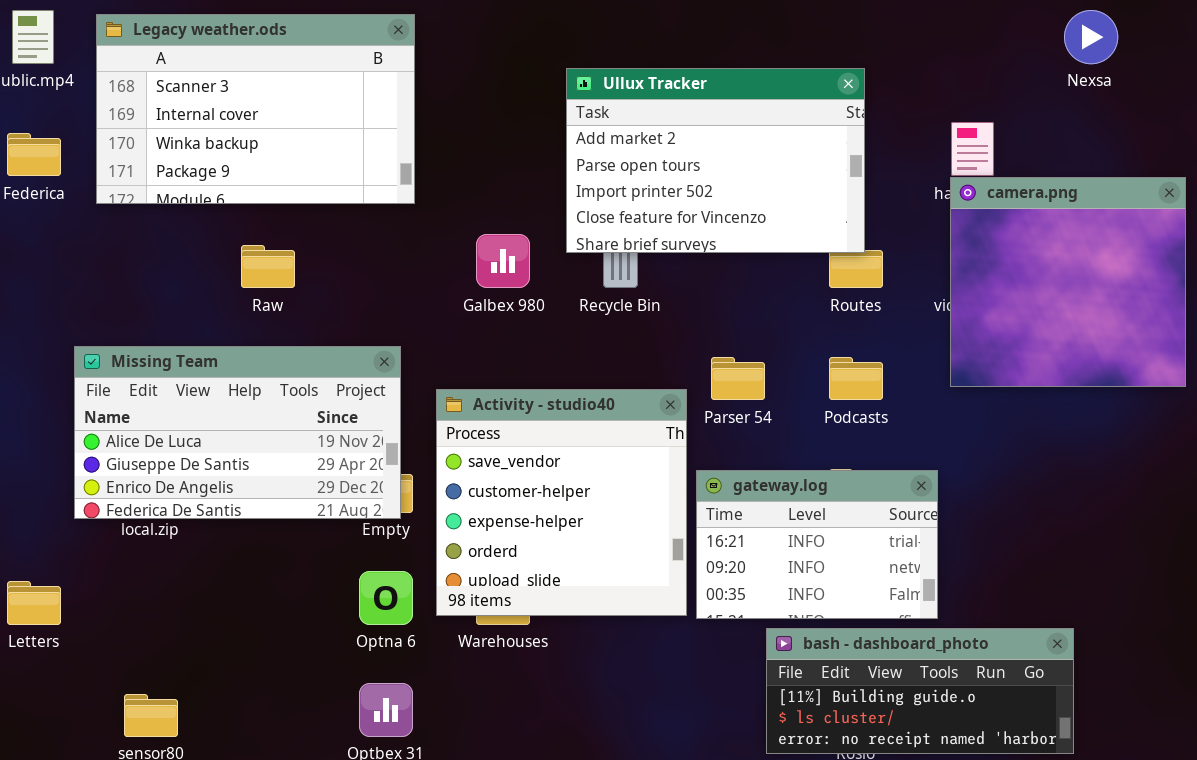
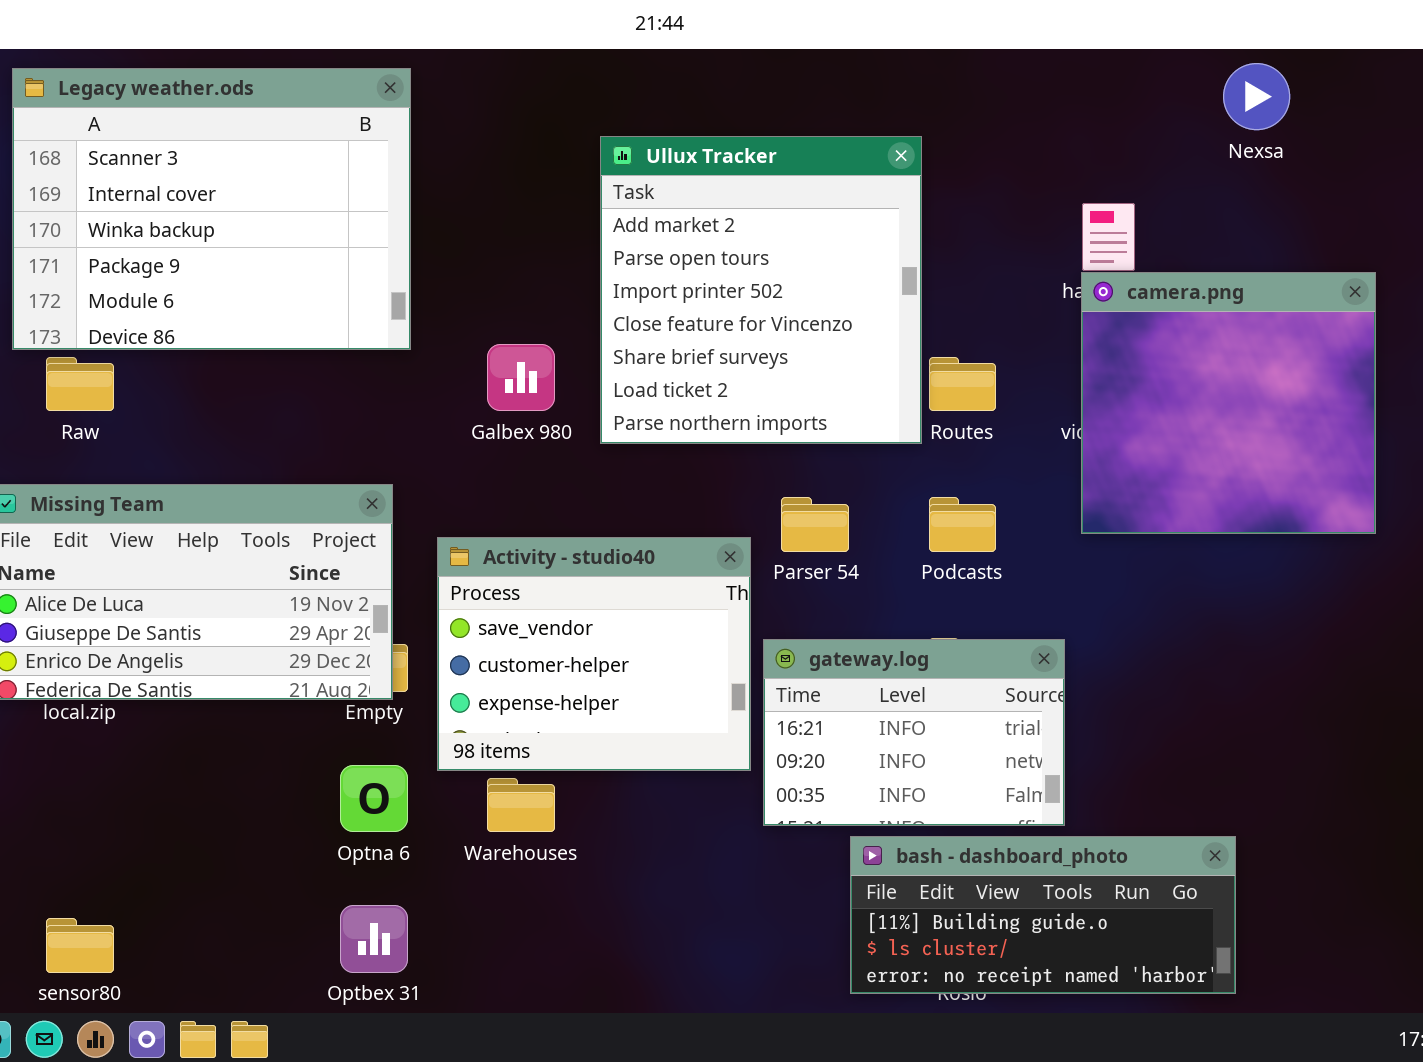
Legacy weather.ods: [96,14,415,204] -> [12,68,411,350], resized
Ullux Tracker: [566,68,865,253] -> [600,136,922,444], resized
Raw: [241,245,295,288] -> [46,357,114,411], moved
Activity - studio40: [436,389,687,616] -> [437,537,751,771], resized

